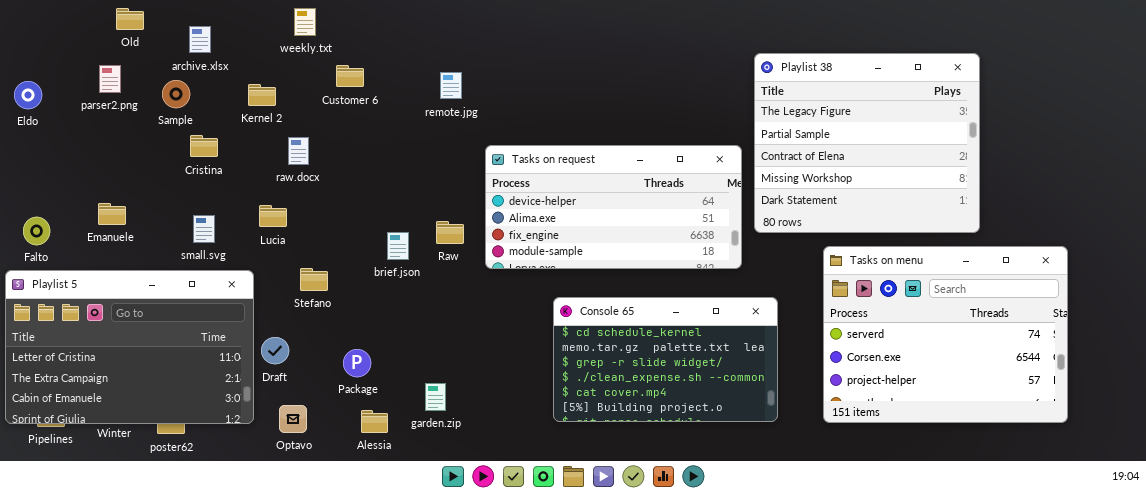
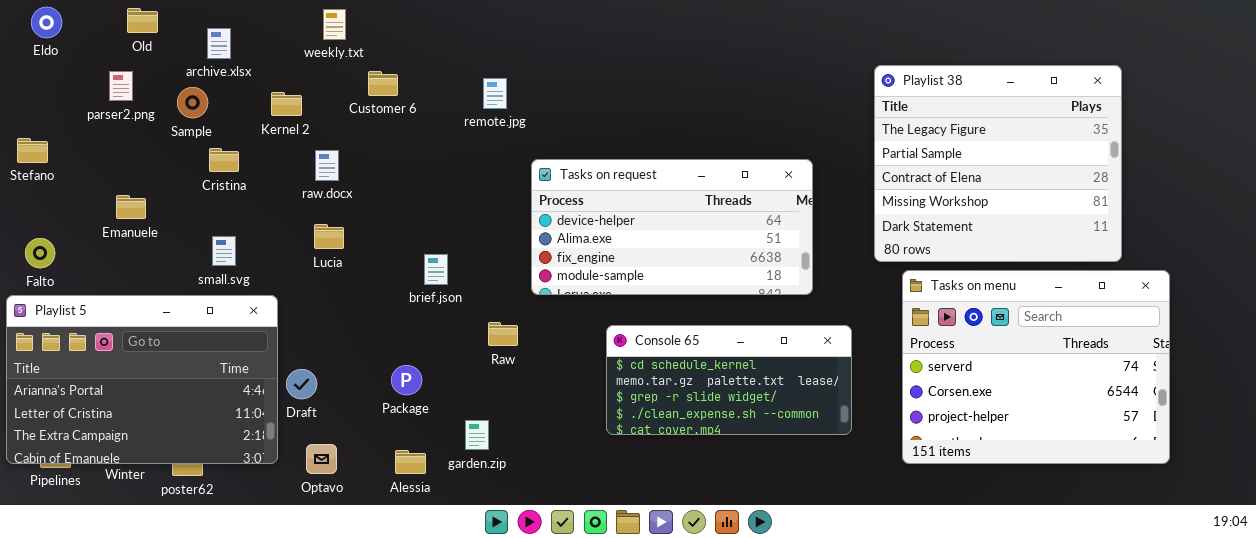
Playlist 38: [754,53,980,233] -> [874,65,1122,262], moved
Eldo: [14,81,42,109] -> [31,7,62,38], moved
Emanuele: [98,203,126,225] -> [116,195,146,219], moved
Lucia: [259,205,287,227] -> [314,224,344,249], moved
Raw: [436,221,464,244] -> [488,322,518,346], moved
Stefano: [300,268,328,291] -> [17,138,48,163], moved
Playlist 5: [5,270,254,424] -> [6,295,278,464], scrolled up 1 row
Console 65: [553,297,778,422] -> [606,325,852,435], resized
Package: [343,349,371,377] -> [391,365,422,395], moved

